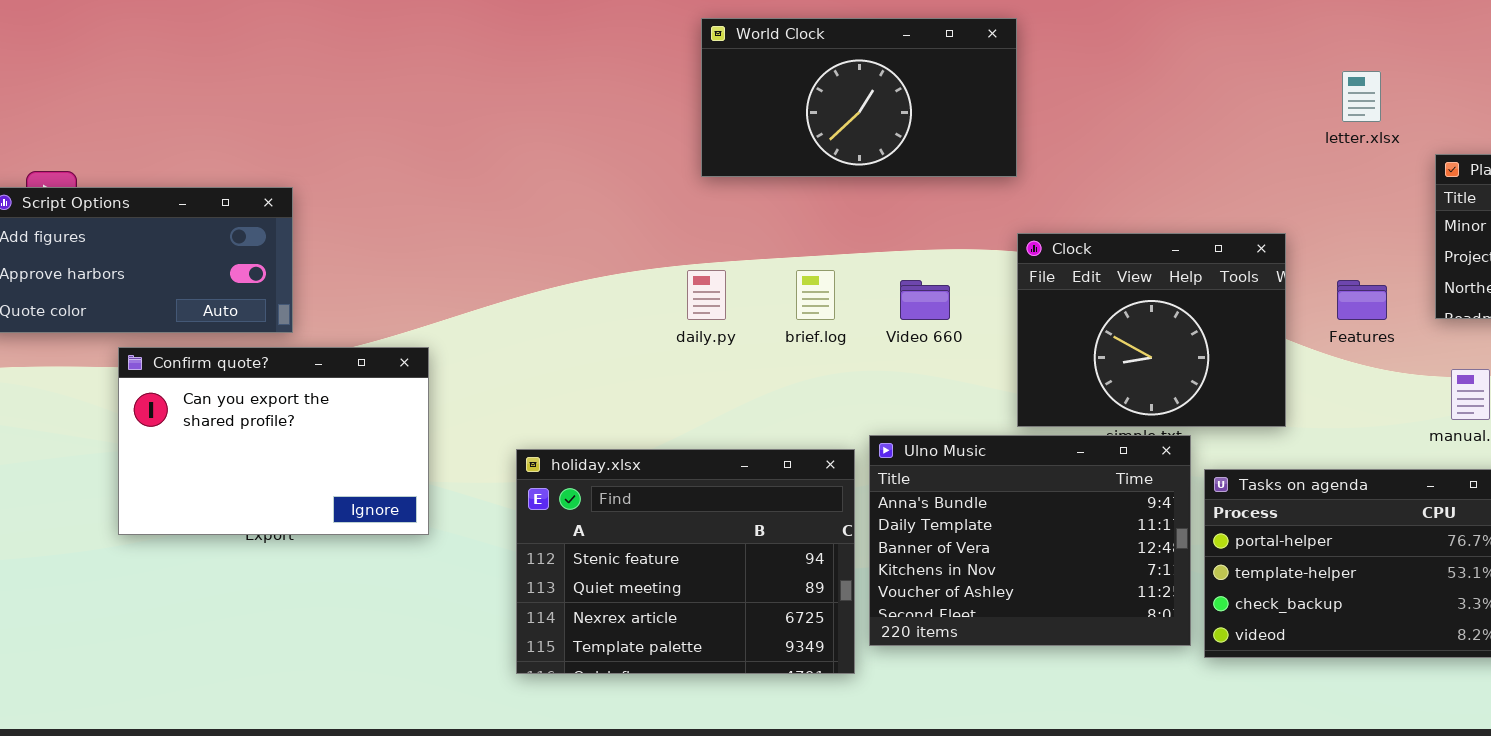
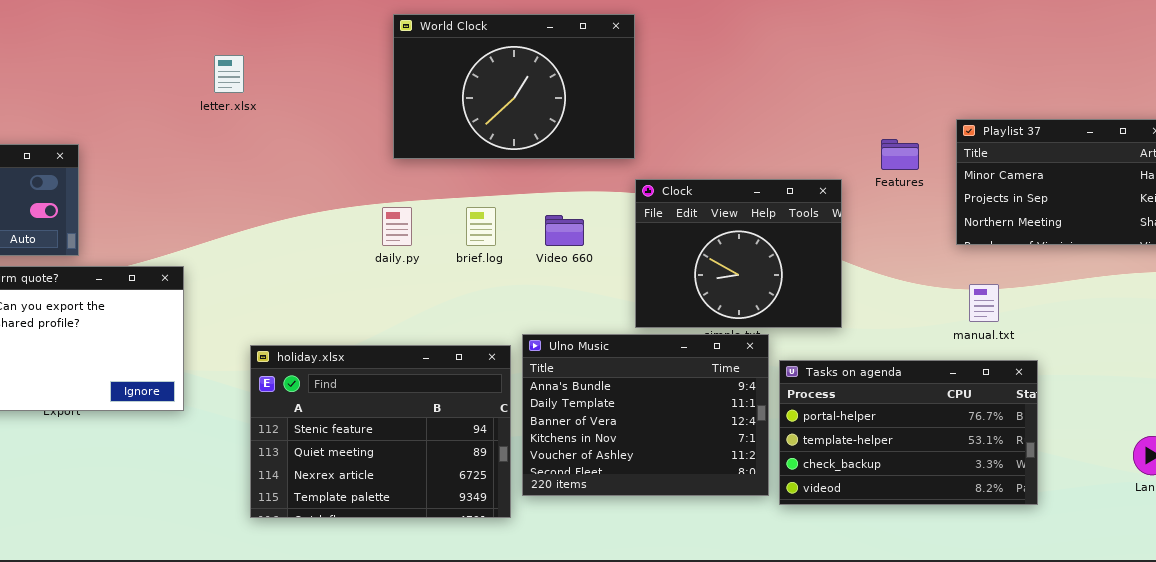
World Clock: [701,18,1017,177] -> [393,14,635,159], resized
letter.xlsx: [1342,71,1381,122] -> [214,55,244,93], moved
Features: [1337,280,1387,320] -> [881,139,919,170], moved

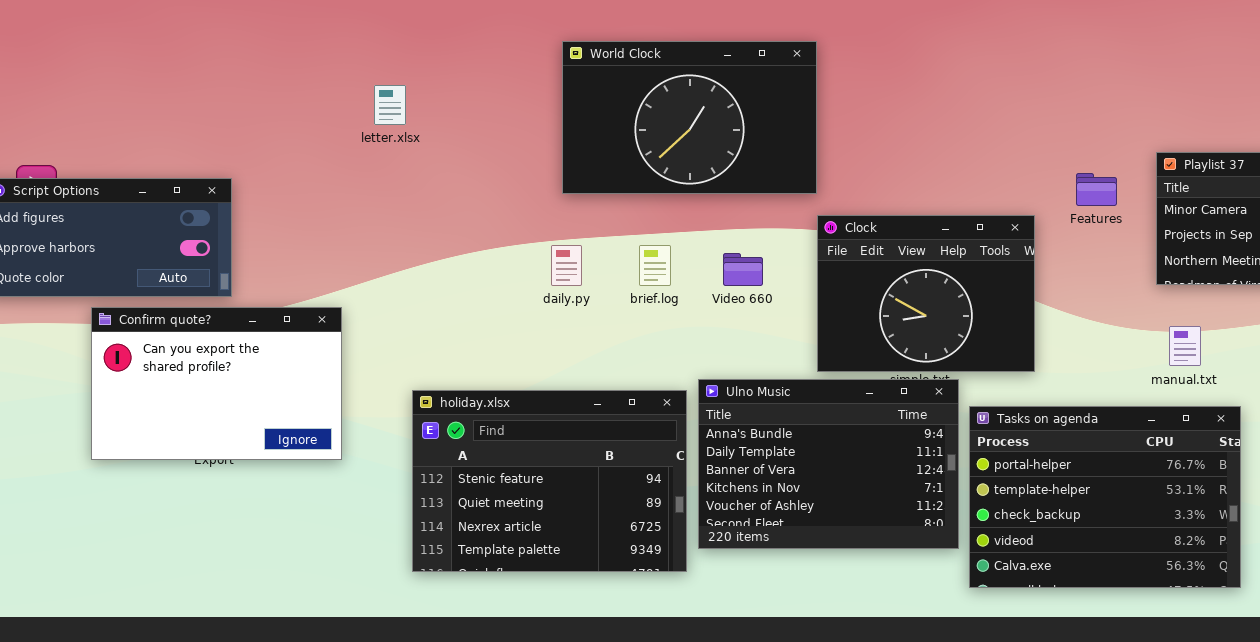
Tasks on agenda: [779,360,1038,505] -> [969,406,1241,588], resized

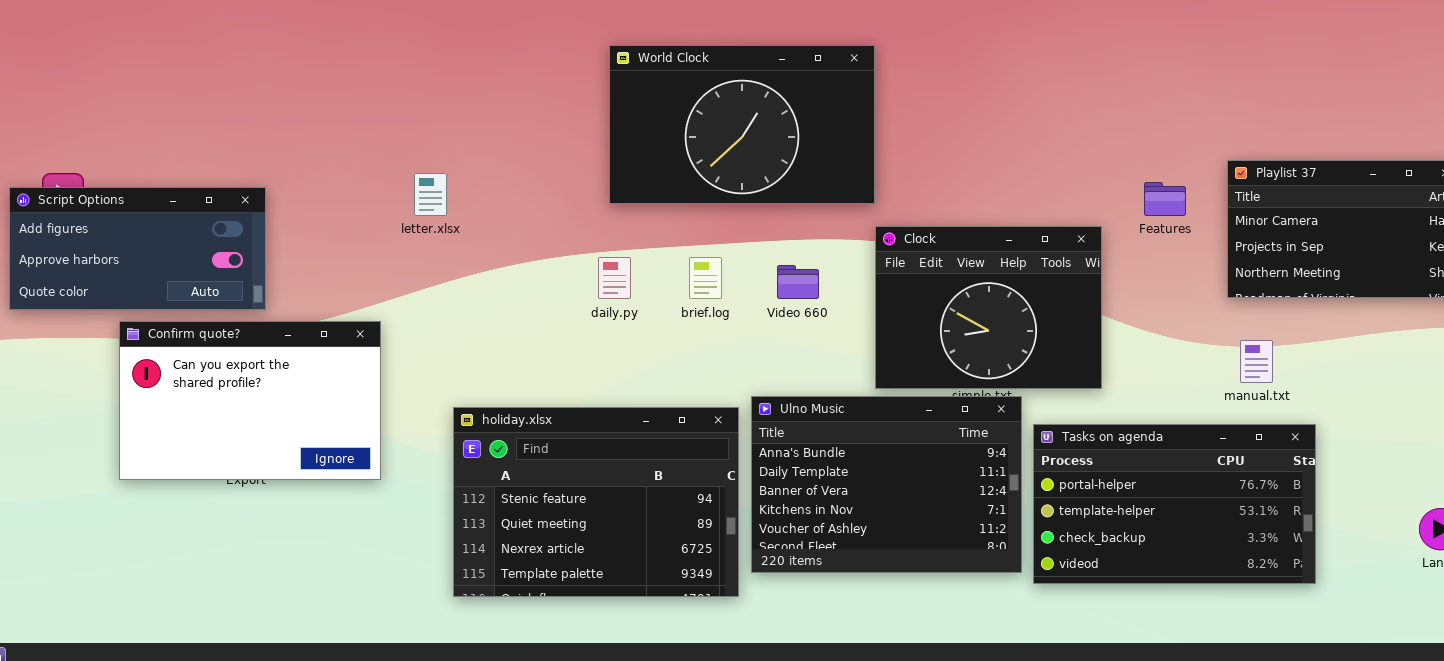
letter.xlsx: [374,85,406,125] -> [414,173,447,216], moved
Tasks on agenda: [969,406,1241,588] -> [1033,424,1316,584], resized

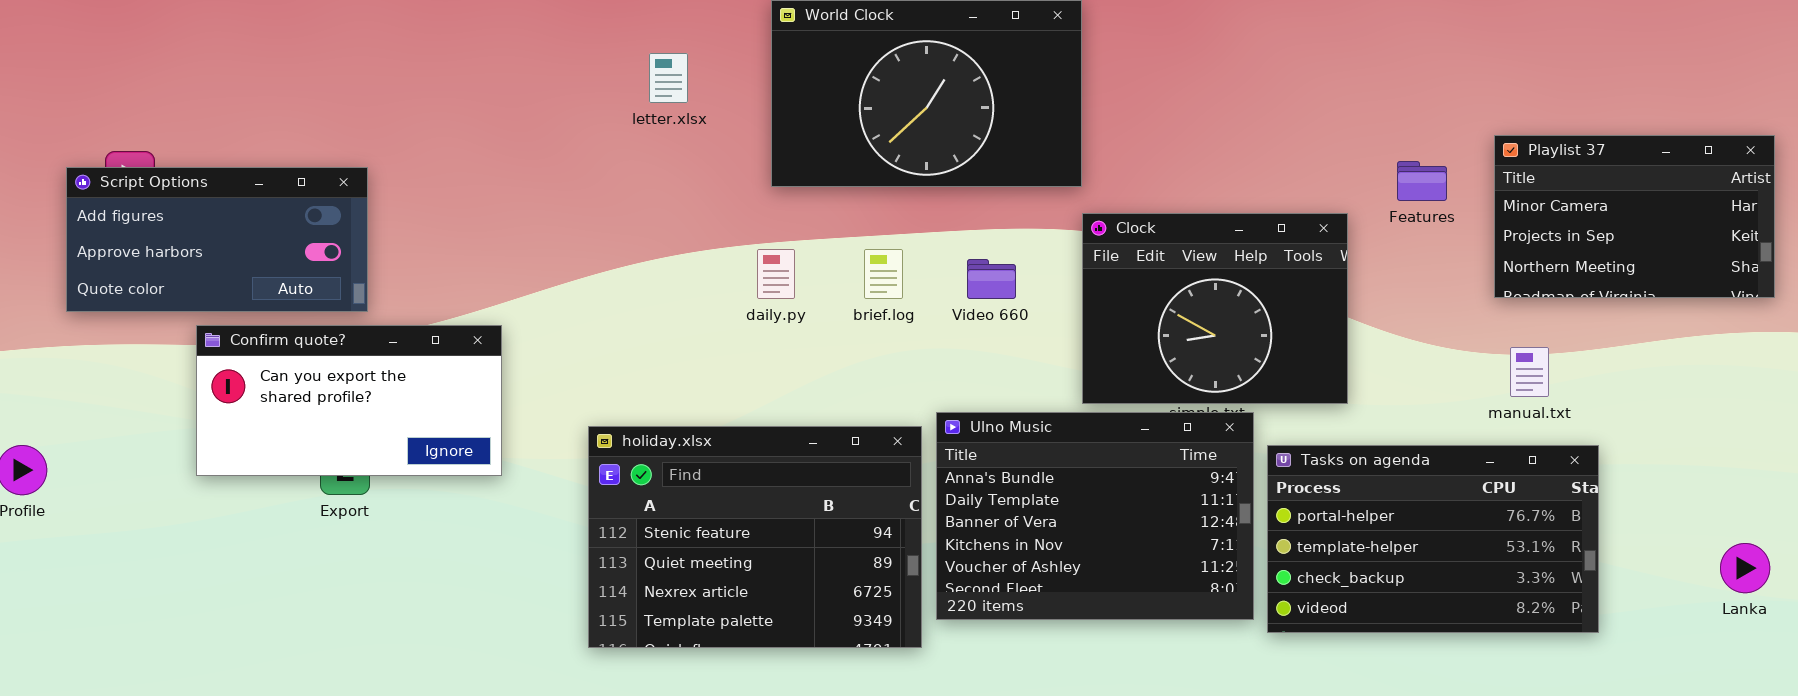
letter.xlsx: [414,173,447,216] -> [649,53,688,103], moved
Confirm quote?: [119,321,381,480] -> [196,325,502,476], resized

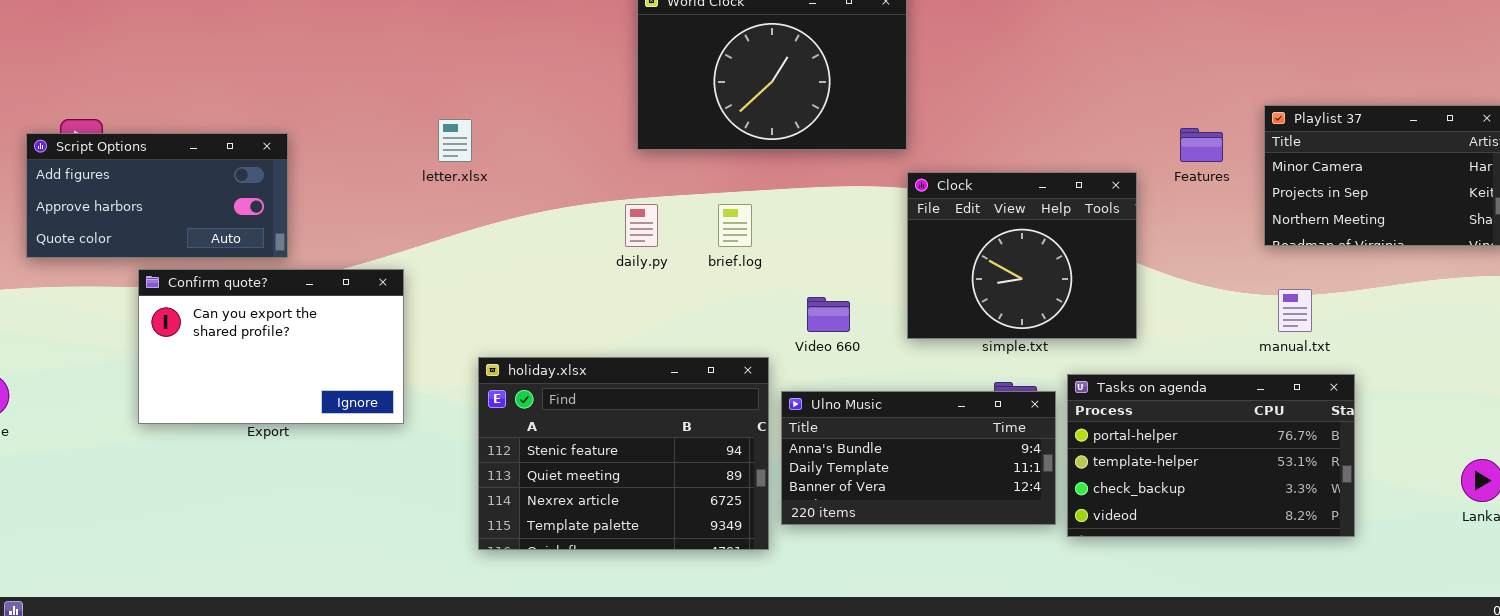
letter.xlsx: [649,53,688,103] -> [438,119,472,162], moved
Video 660: [967,259,1016,299] -> [807,297,850,332], moved
Confirm quote?: [196,325,502,476] -> [138,269,404,424], resized
Ulno Music: [936,412,1254,620] -> [781,391,1056,525], resized

